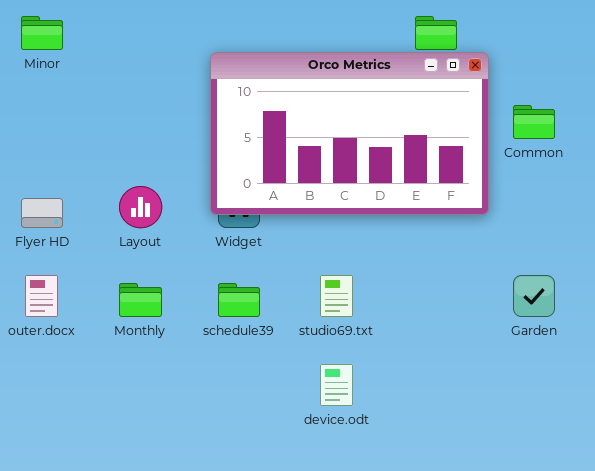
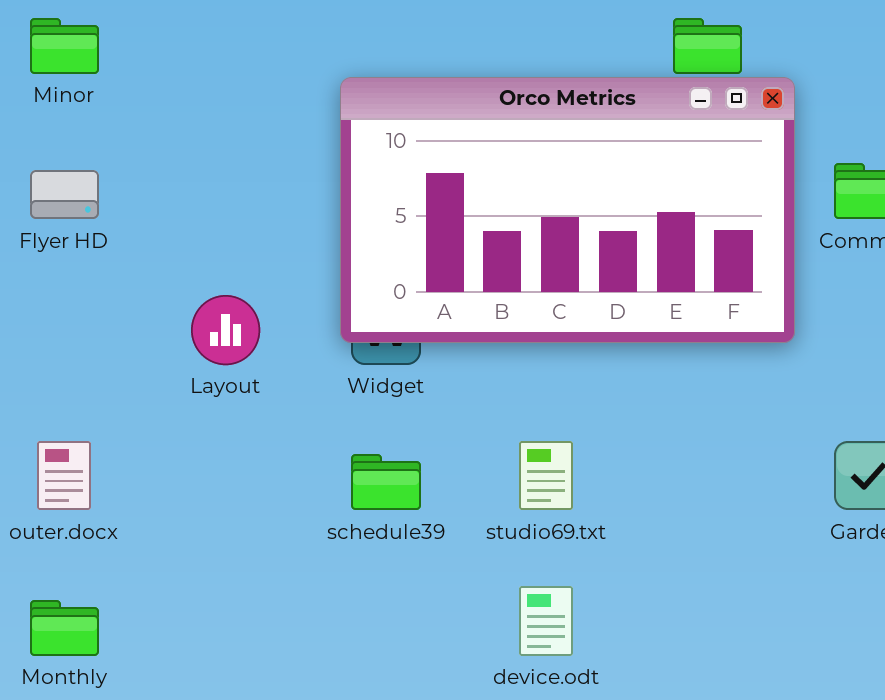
Flyer HD: [21,198,63,228] -> [30,170,99,219], moved
Monthly: [119,283,162,317] -> [30,600,99,656], moved

